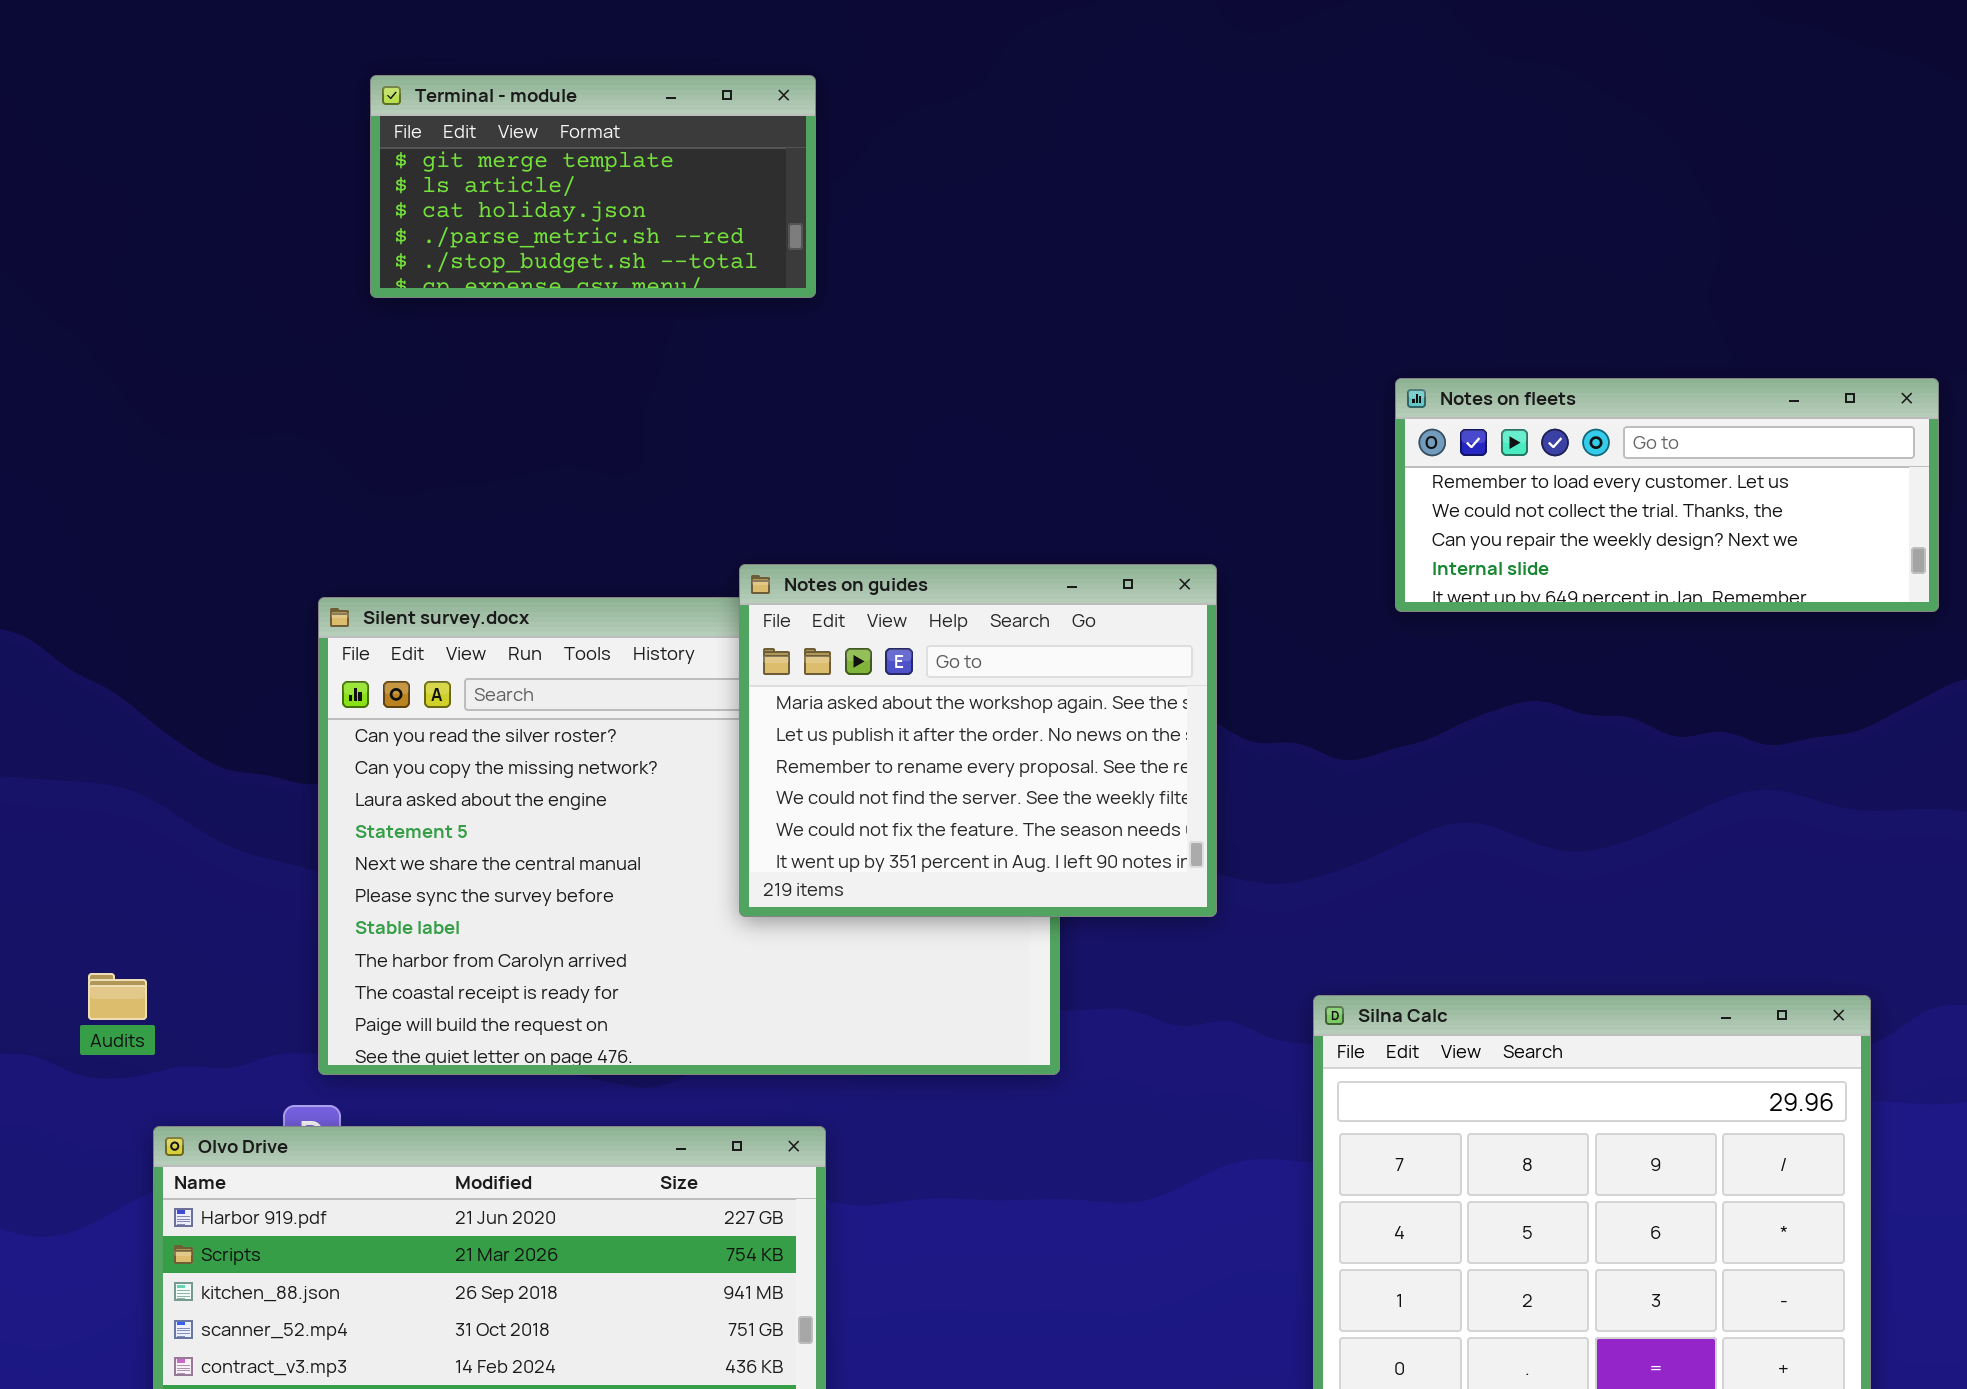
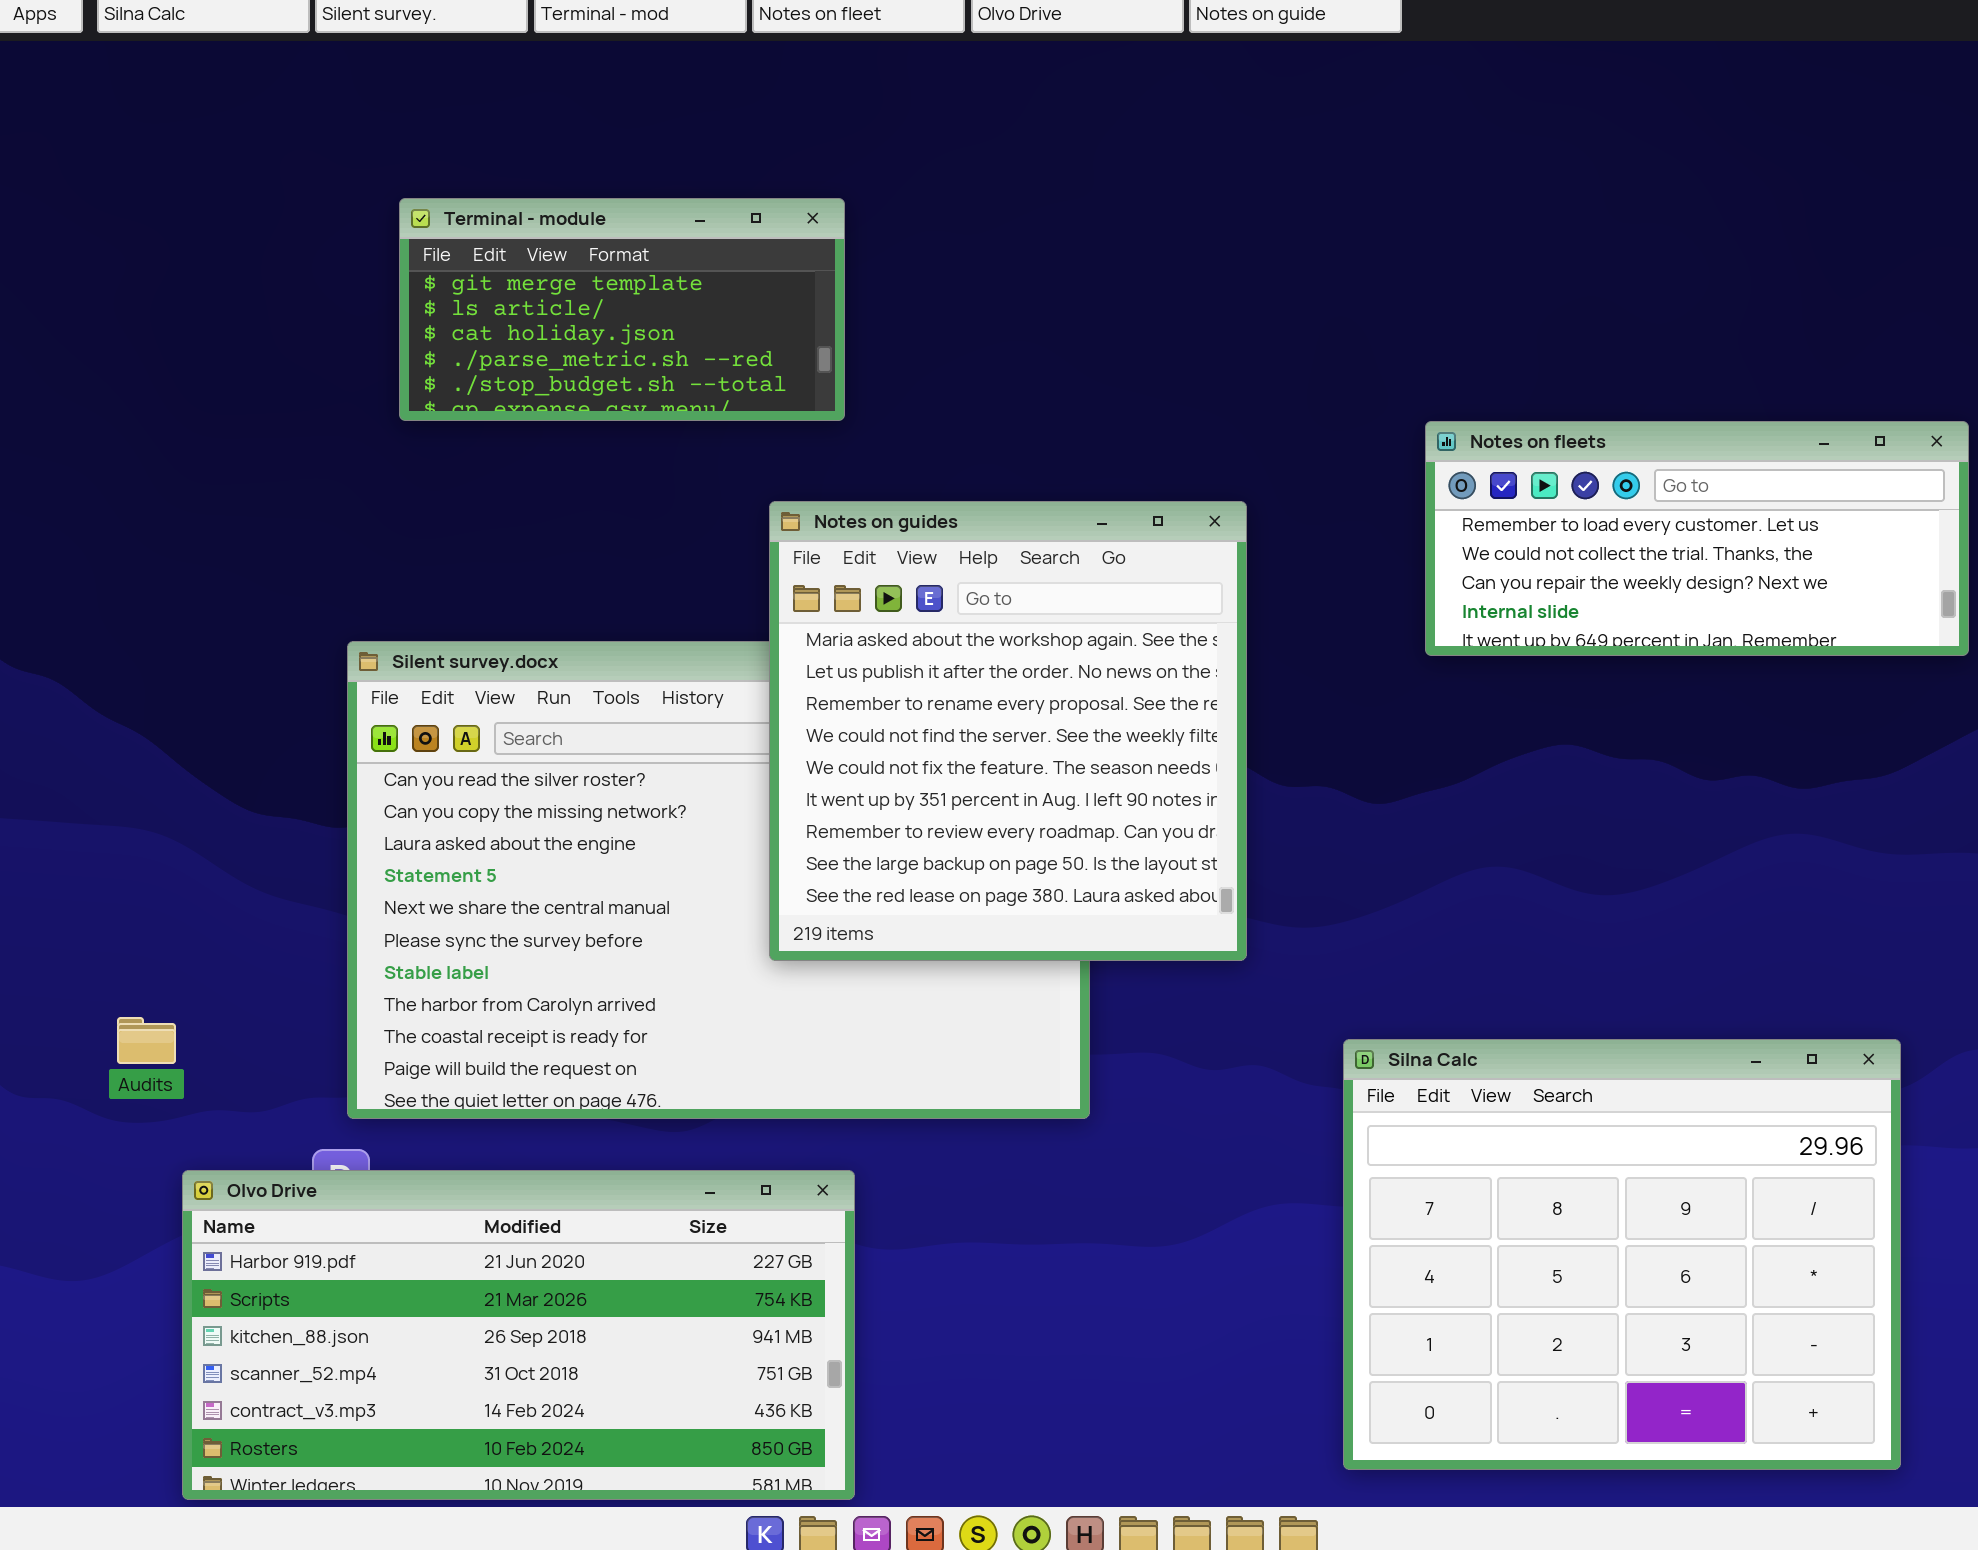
Terminal - module: [370,75,816,298] -> [399,198,845,421], moved
Notes on guides: [739,564,1217,917] -> [769,501,1247,961], resized

